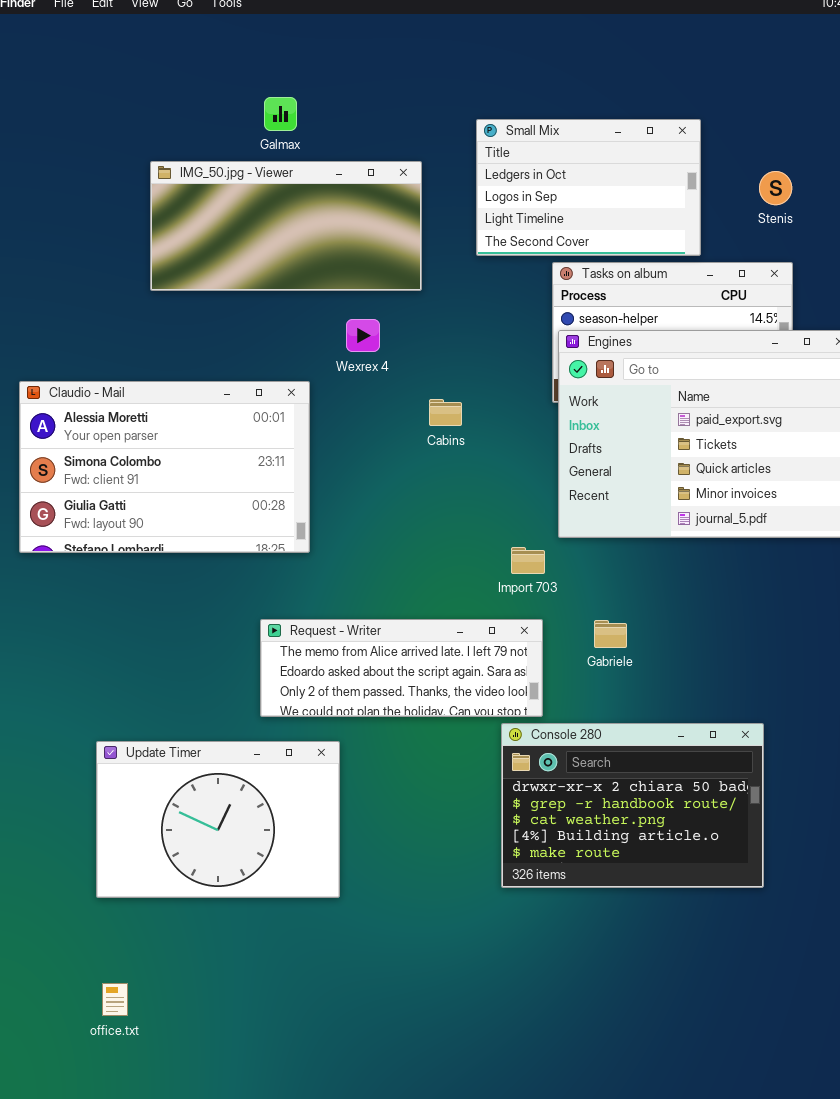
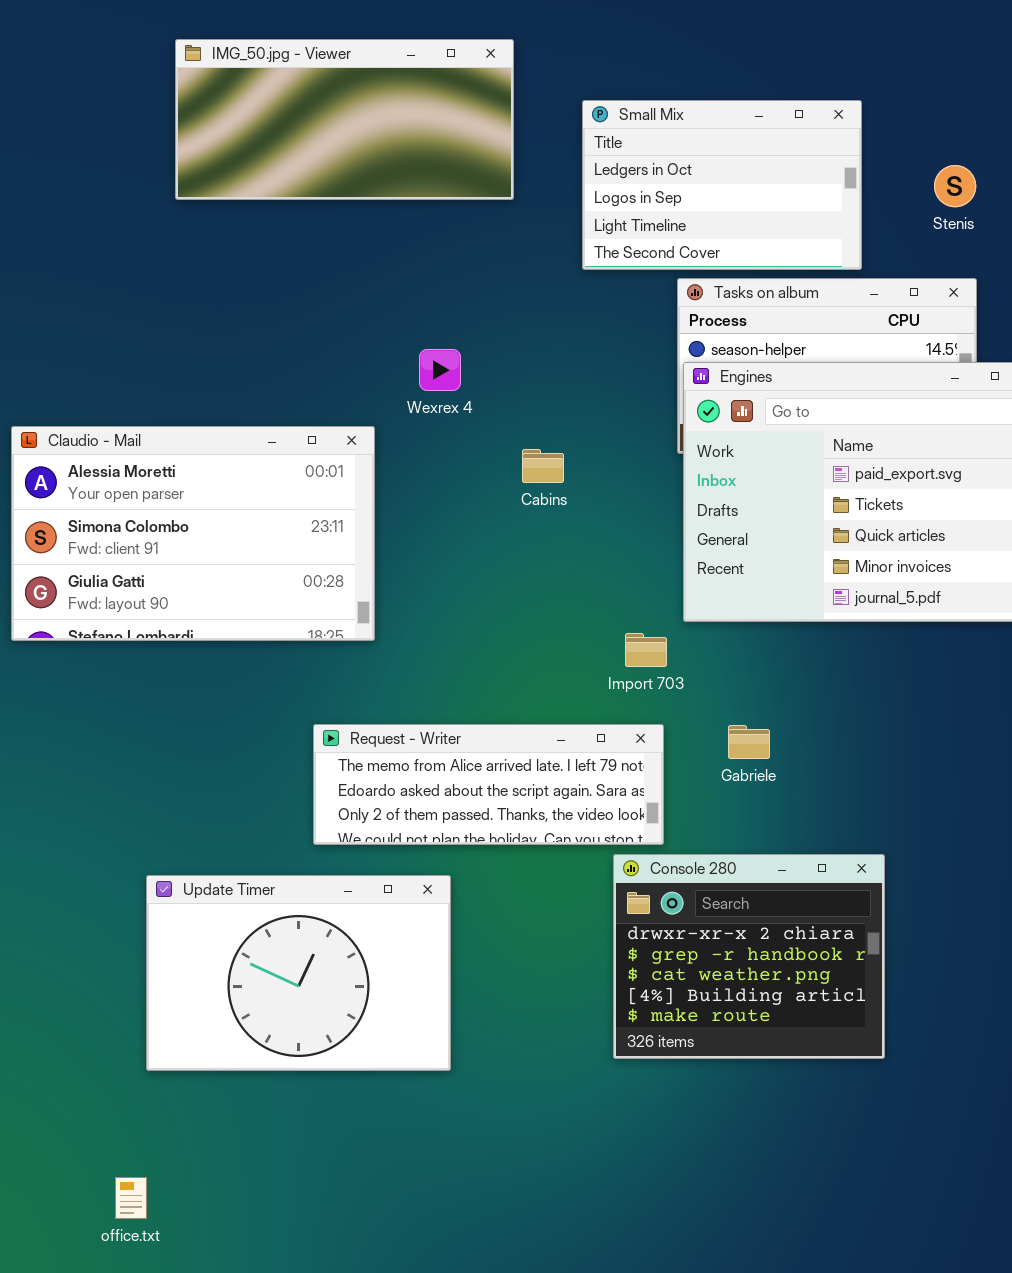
IMG_50.jpg - Viewer: [150,161,422,291] -> [175,39,514,200], moved
Console 280: [501,723,764,888] -> [613,854,885,1059], resized
Update Timer: [96,741,340,898] -> [146,875,451,1071], moved

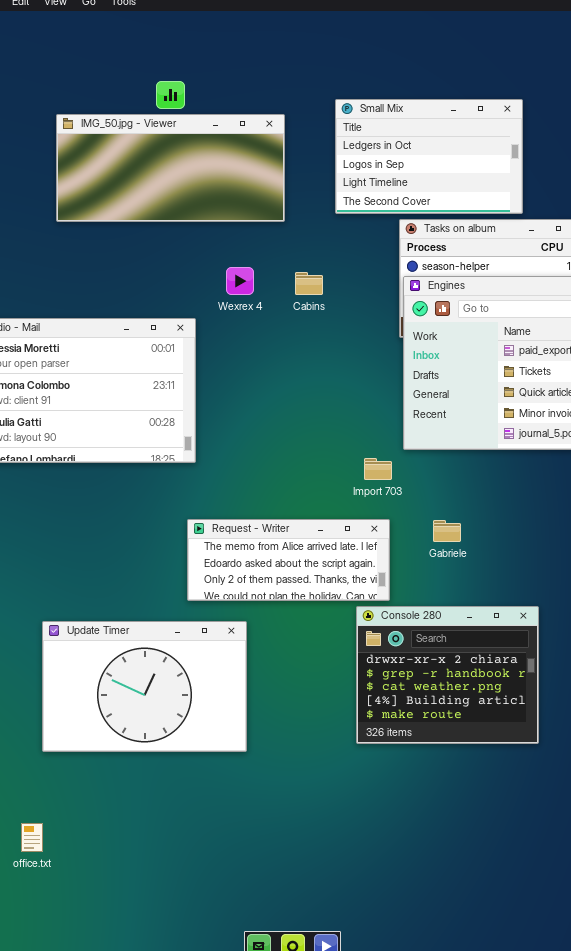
IMG_50.jpg - Viewer: [175,39,514,200] -> [56,114,285,222], moved
Cabins: [522,449,564,483] -> [295,272,323,295], moved
Request - Writer: [313,724,664,845] -> [187,519,390,601], resized

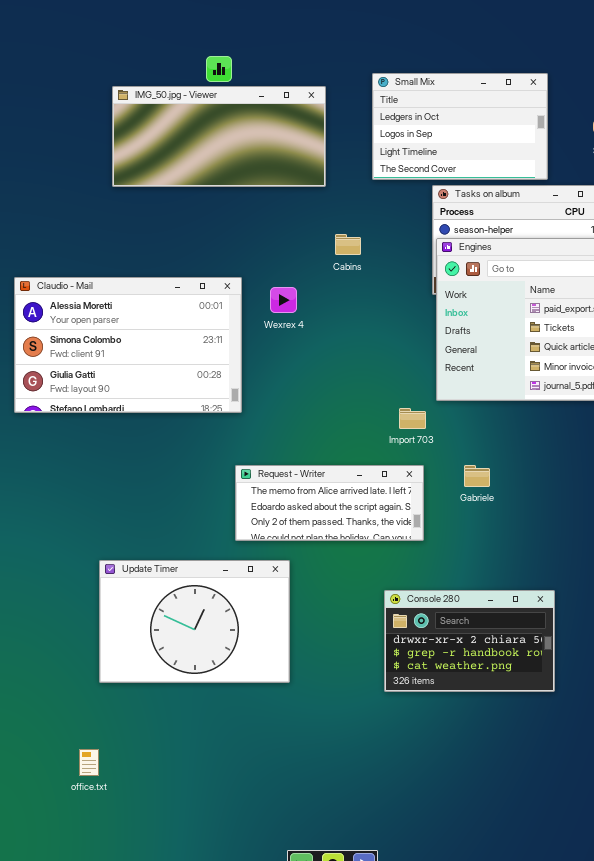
Wexrex 4: [226,267,254,295] -> [270,287,297,313], moved
Console 280: [356,606,539,744] -> [384,590,555,692], moved, resized

